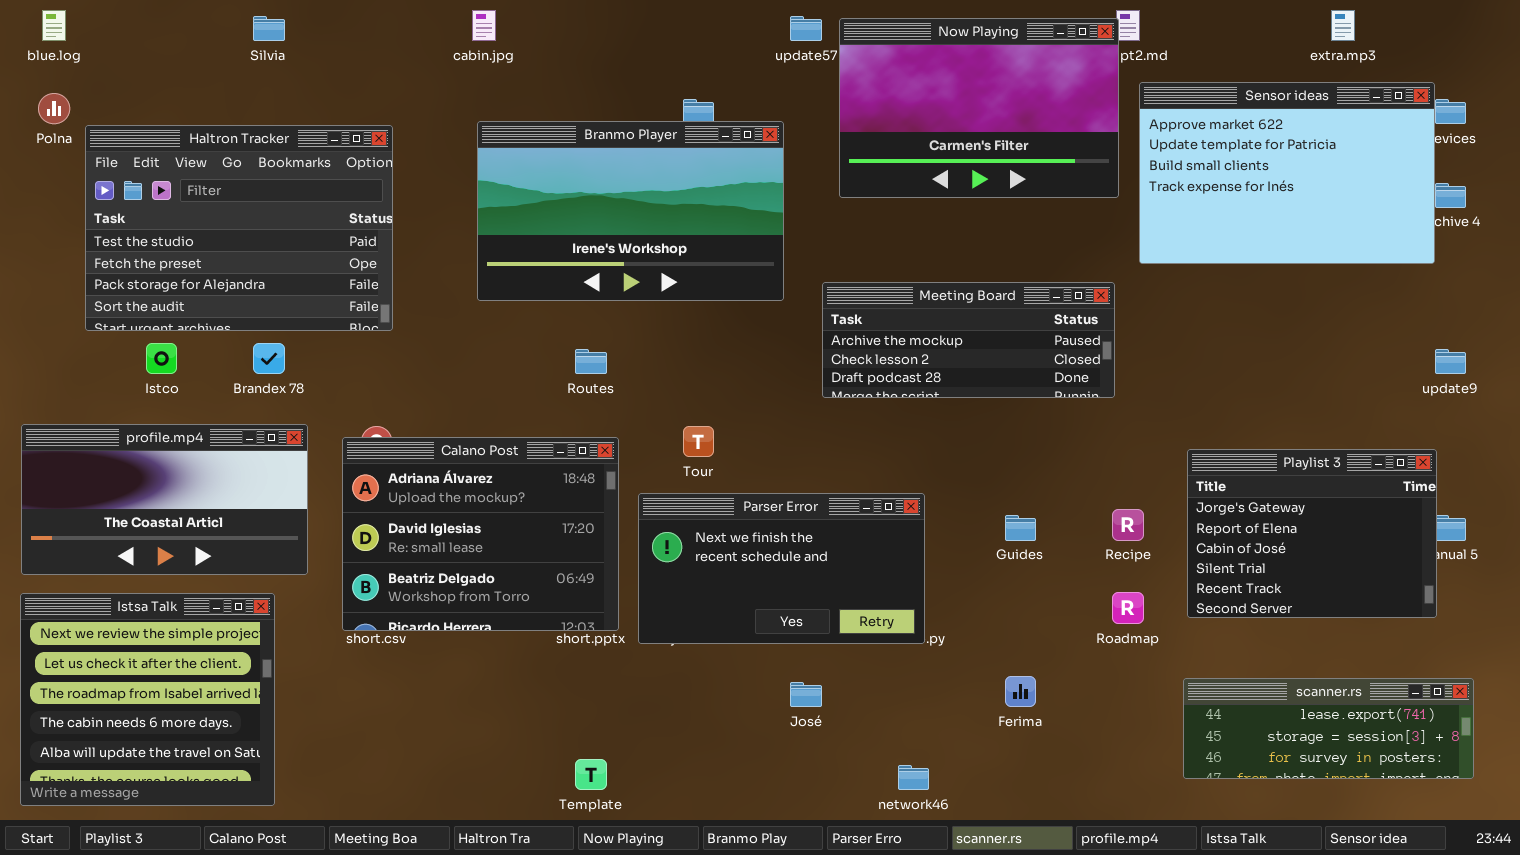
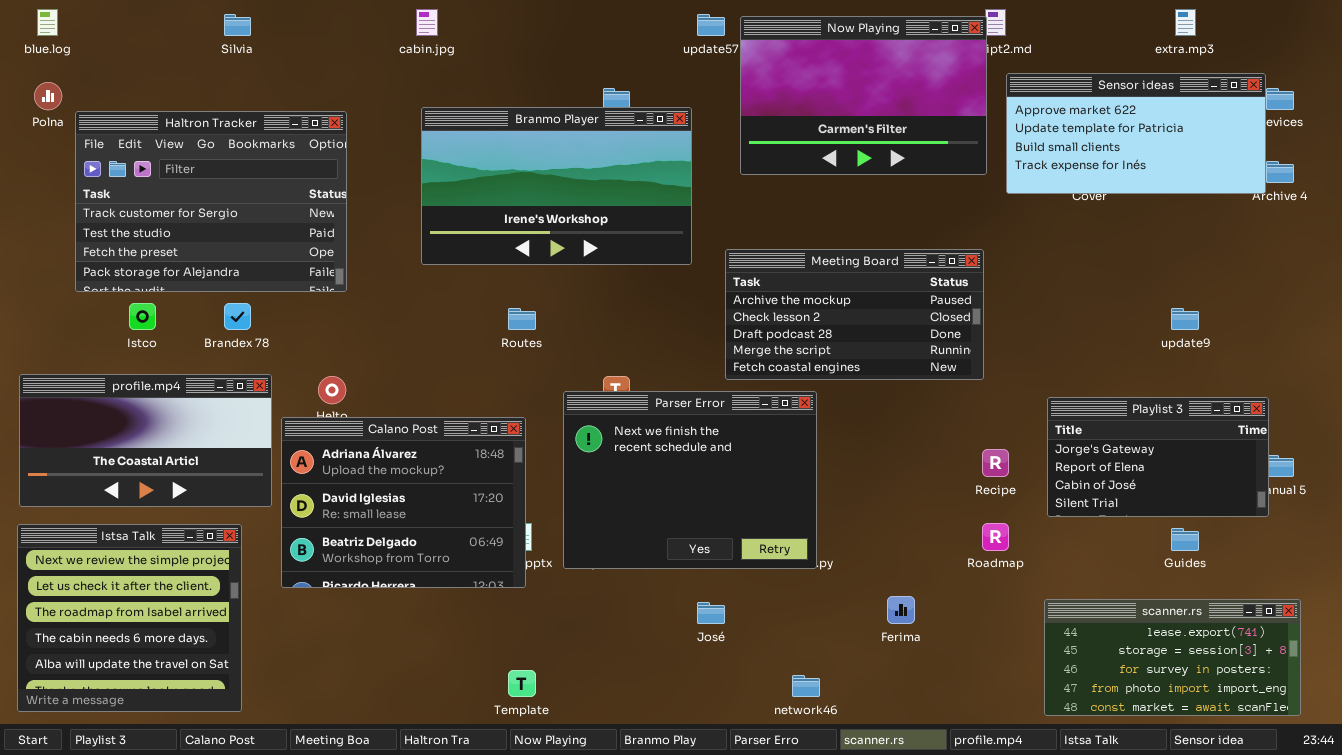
Sensor ideas: [1139,82,1435,264] -> [1006,73,1266,194], resized
Haltron Tracker: [85,125,393,331] -> [75,111,347,292], scrolled up 1 row
Meeting Board: [822,282,1115,398] -> [725,249,984,380], resized
update9: [1435,349,1466,374] -> [1171,308,1199,330], moved
Calano Post: [342,437,619,631] -> [281,417,526,588], moved
Playlist 3: [1187,449,1437,618] -> [1047,397,1269,517], resized
Parser Error: [638,493,925,644] -> [563,391,817,569], resized
Guides: [1005,515,1036,541] -> [1171,528,1199,551], moved
scanner.rs: [1183,678,1474,779] -> [1044,599,1301,716], resized

